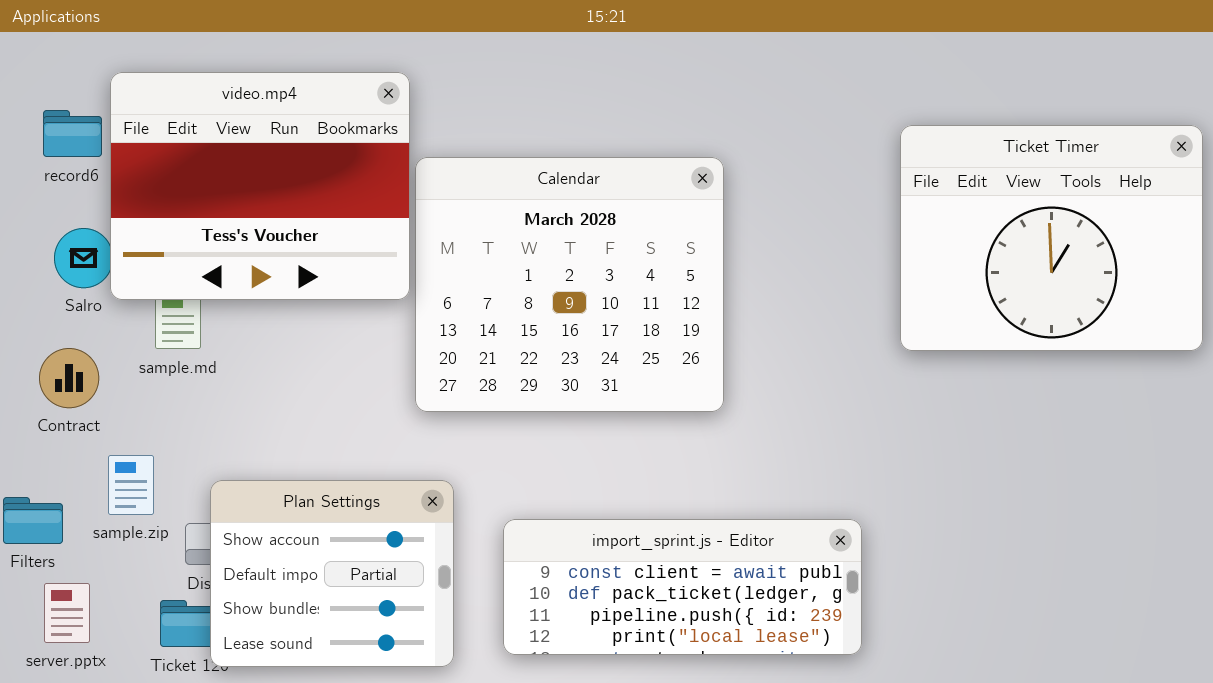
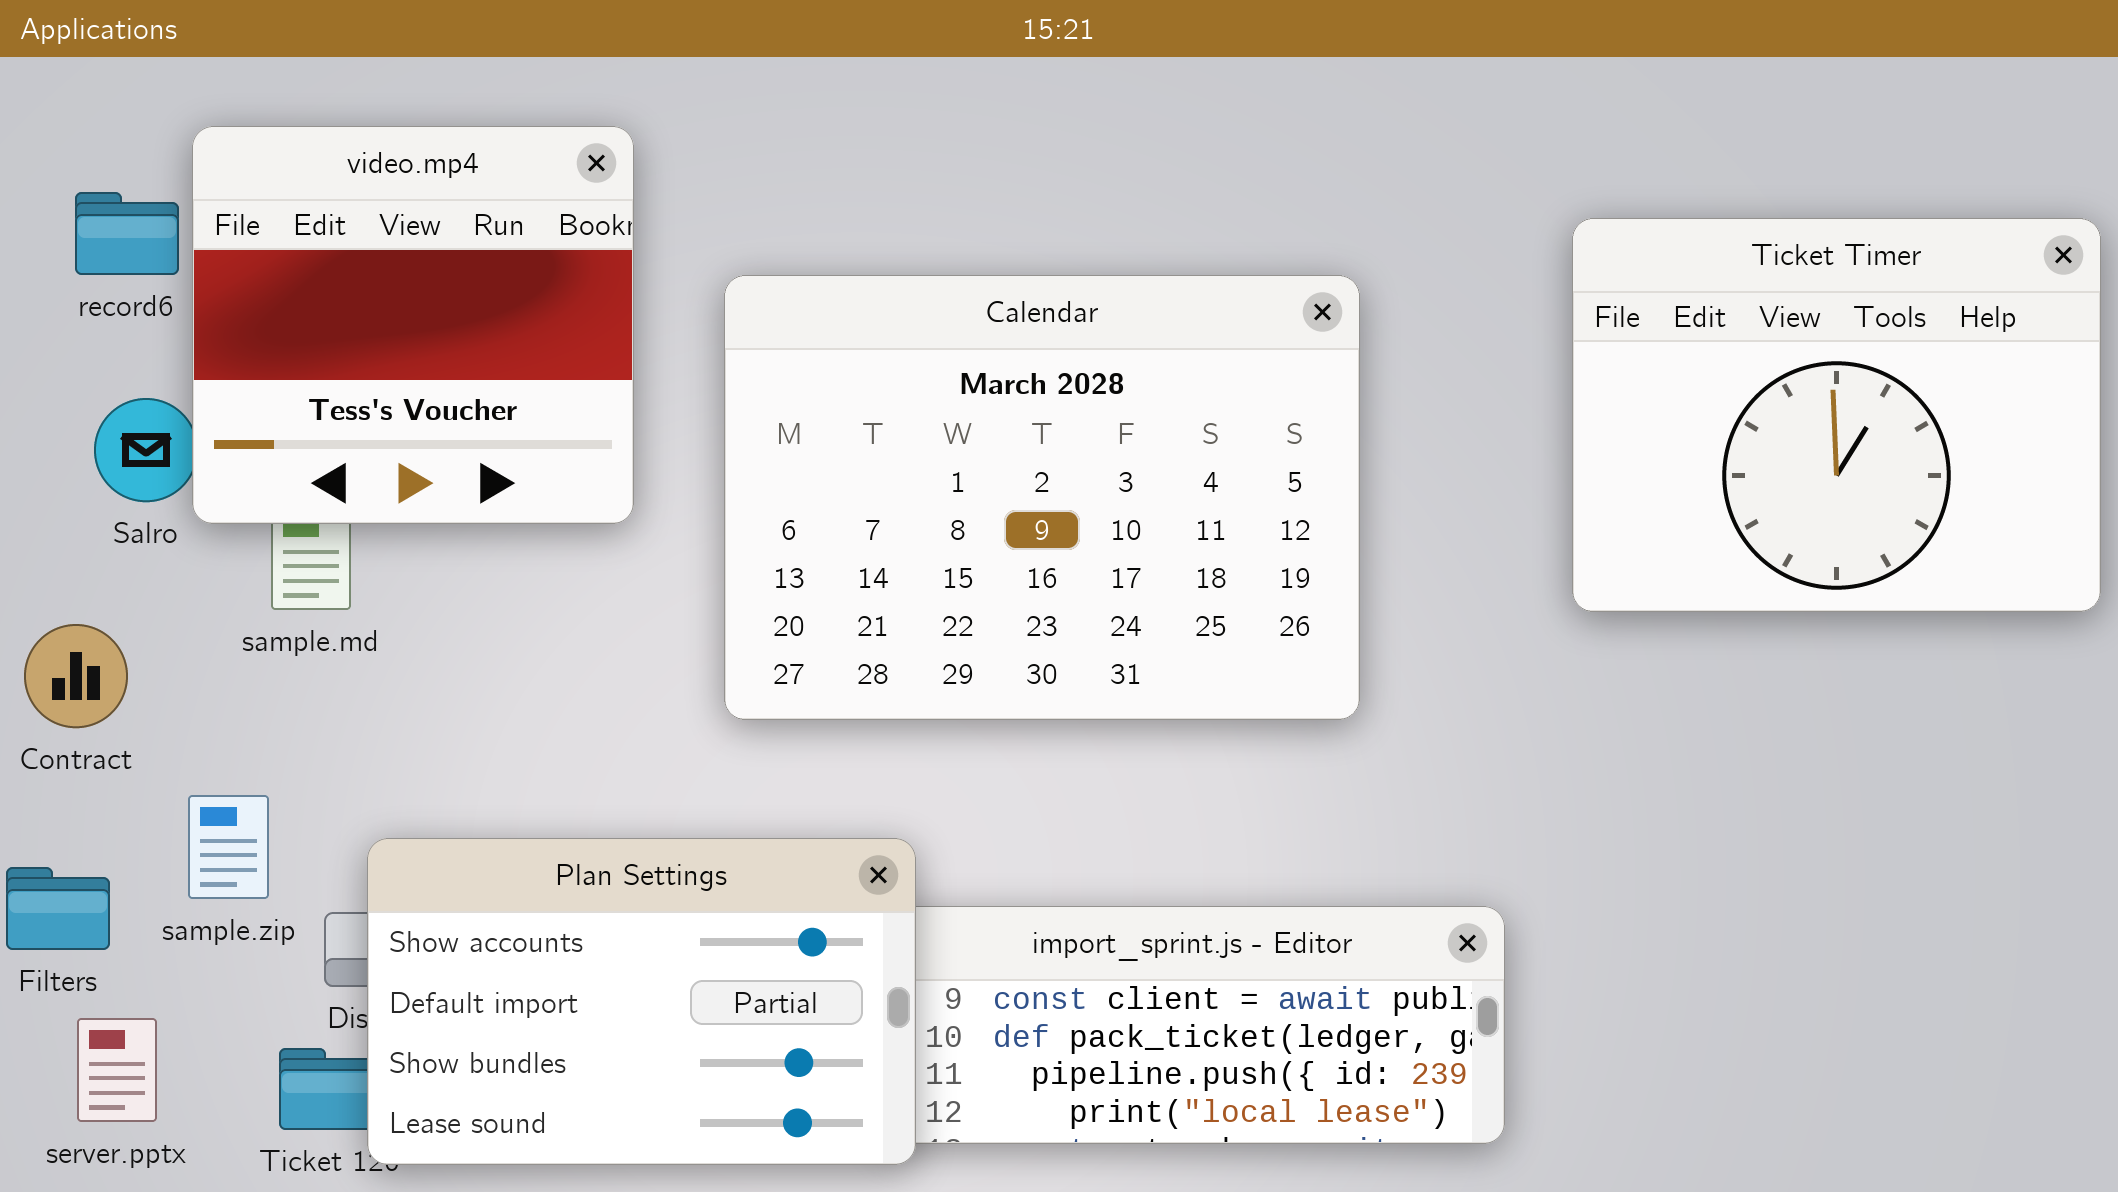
video.mp4: [110,72,410,300] -> [192,126,634,524], resized
Calendar: [415,157,724,412] -> [724,275,1360,720], resized
Contract: [39,348,99,408] -> [24,624,128,728], moved
Plan Settings: [210,480,454,667] -> [367,838,916,1165], resized

